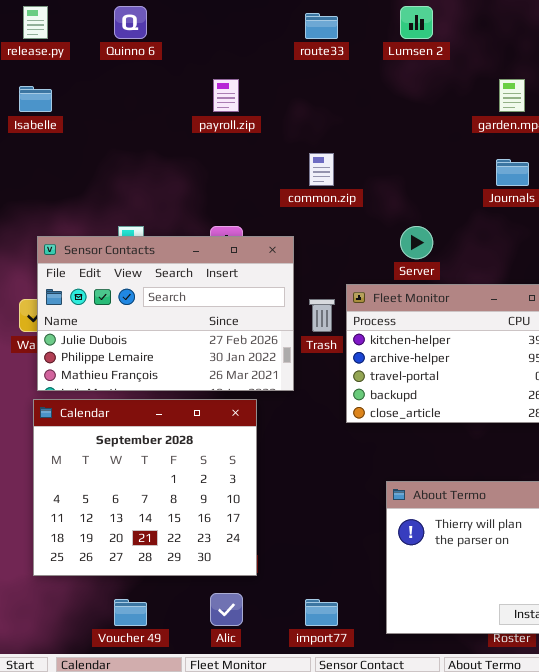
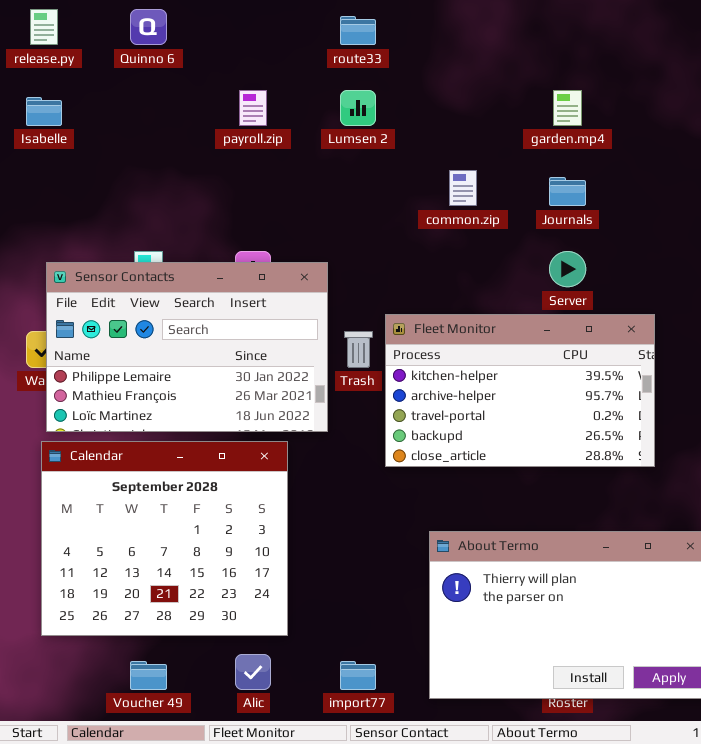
Lumsen 2: [400,6,433,39] -> [340,90,376,126], moved
common.zip: [309,153,334,186] -> [449,170,477,206], moved
Server: [400,226,433,259] -> [549,251,586,287], moved
Sensor Contacts: [37,236,294,391] -> [46,262,328,432], scrolled down 1 row

